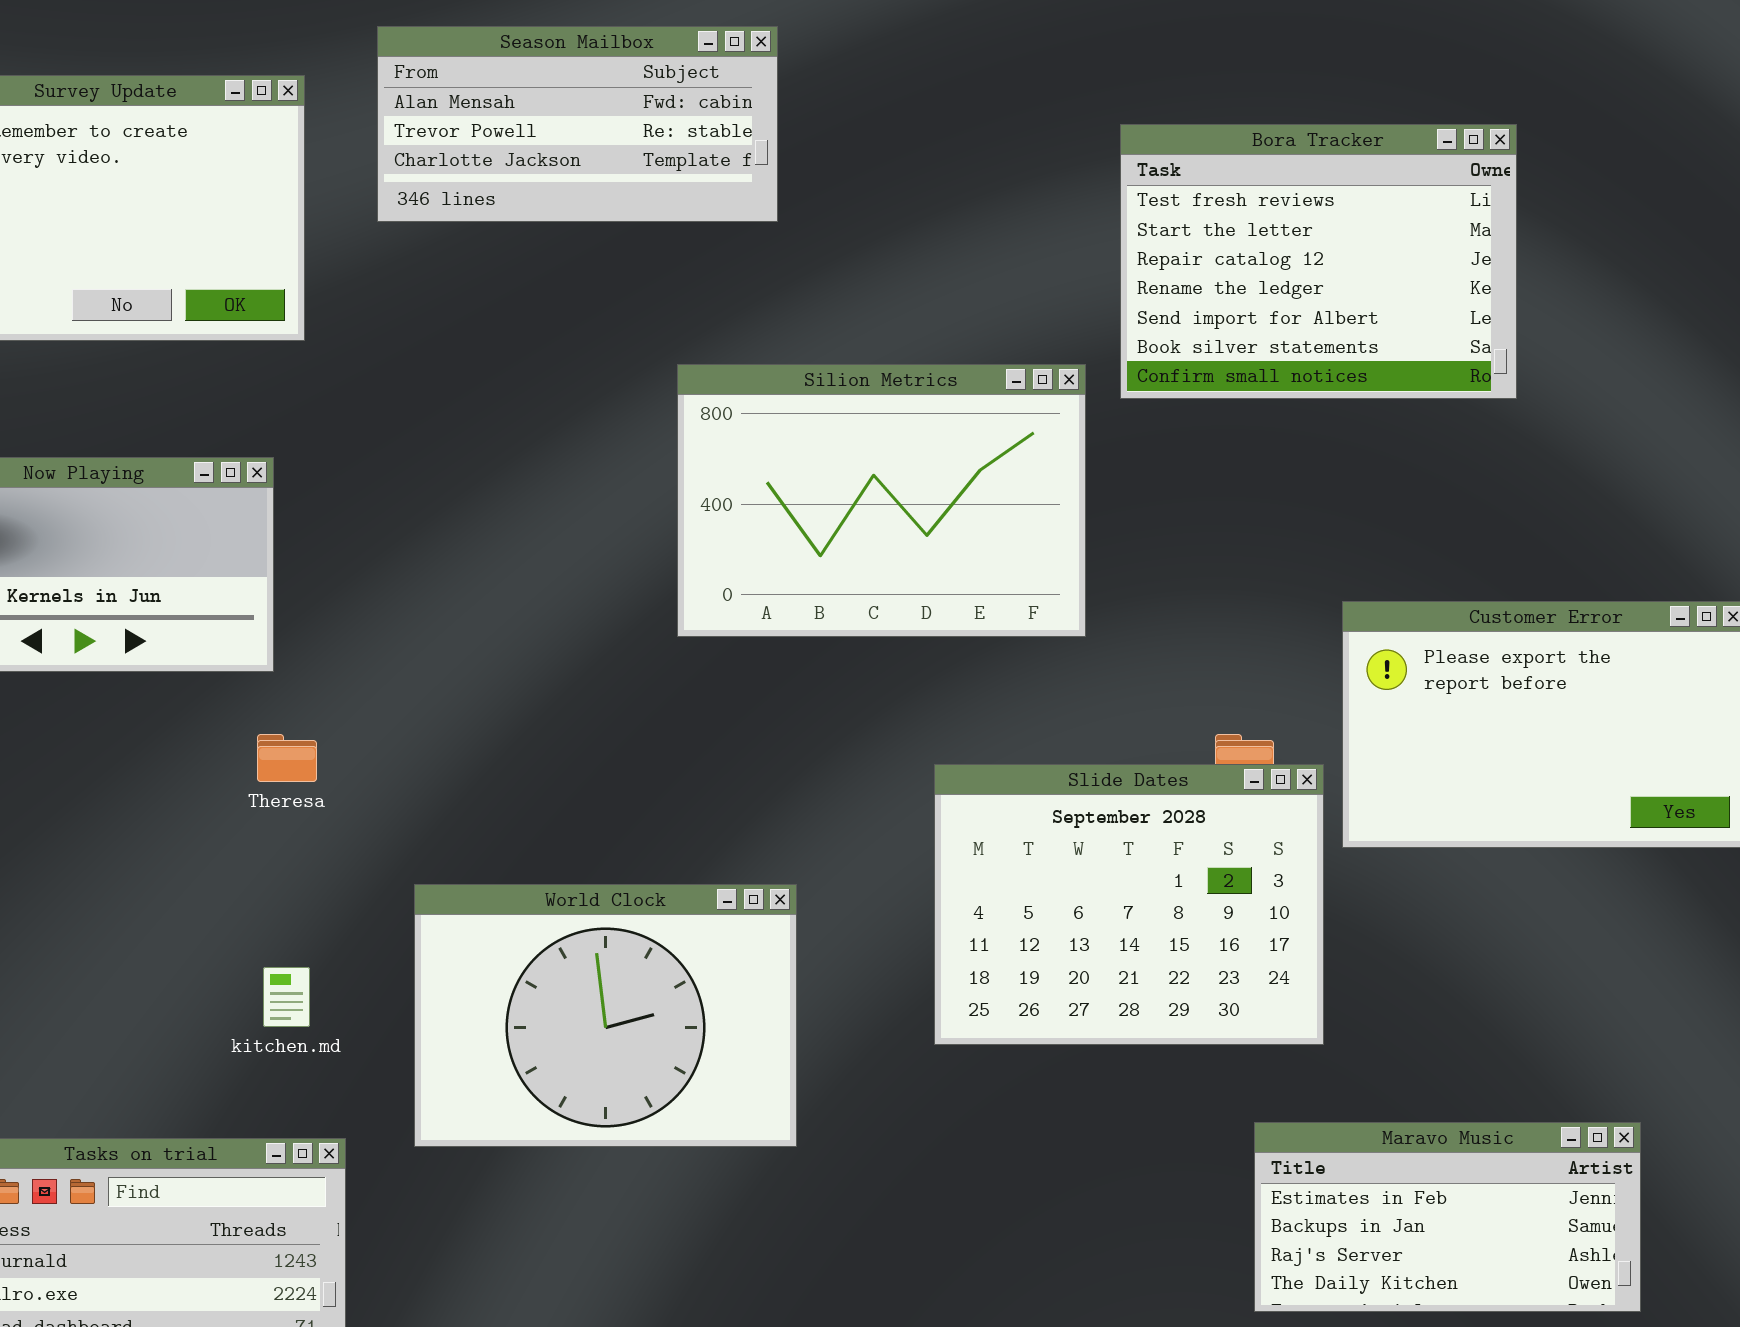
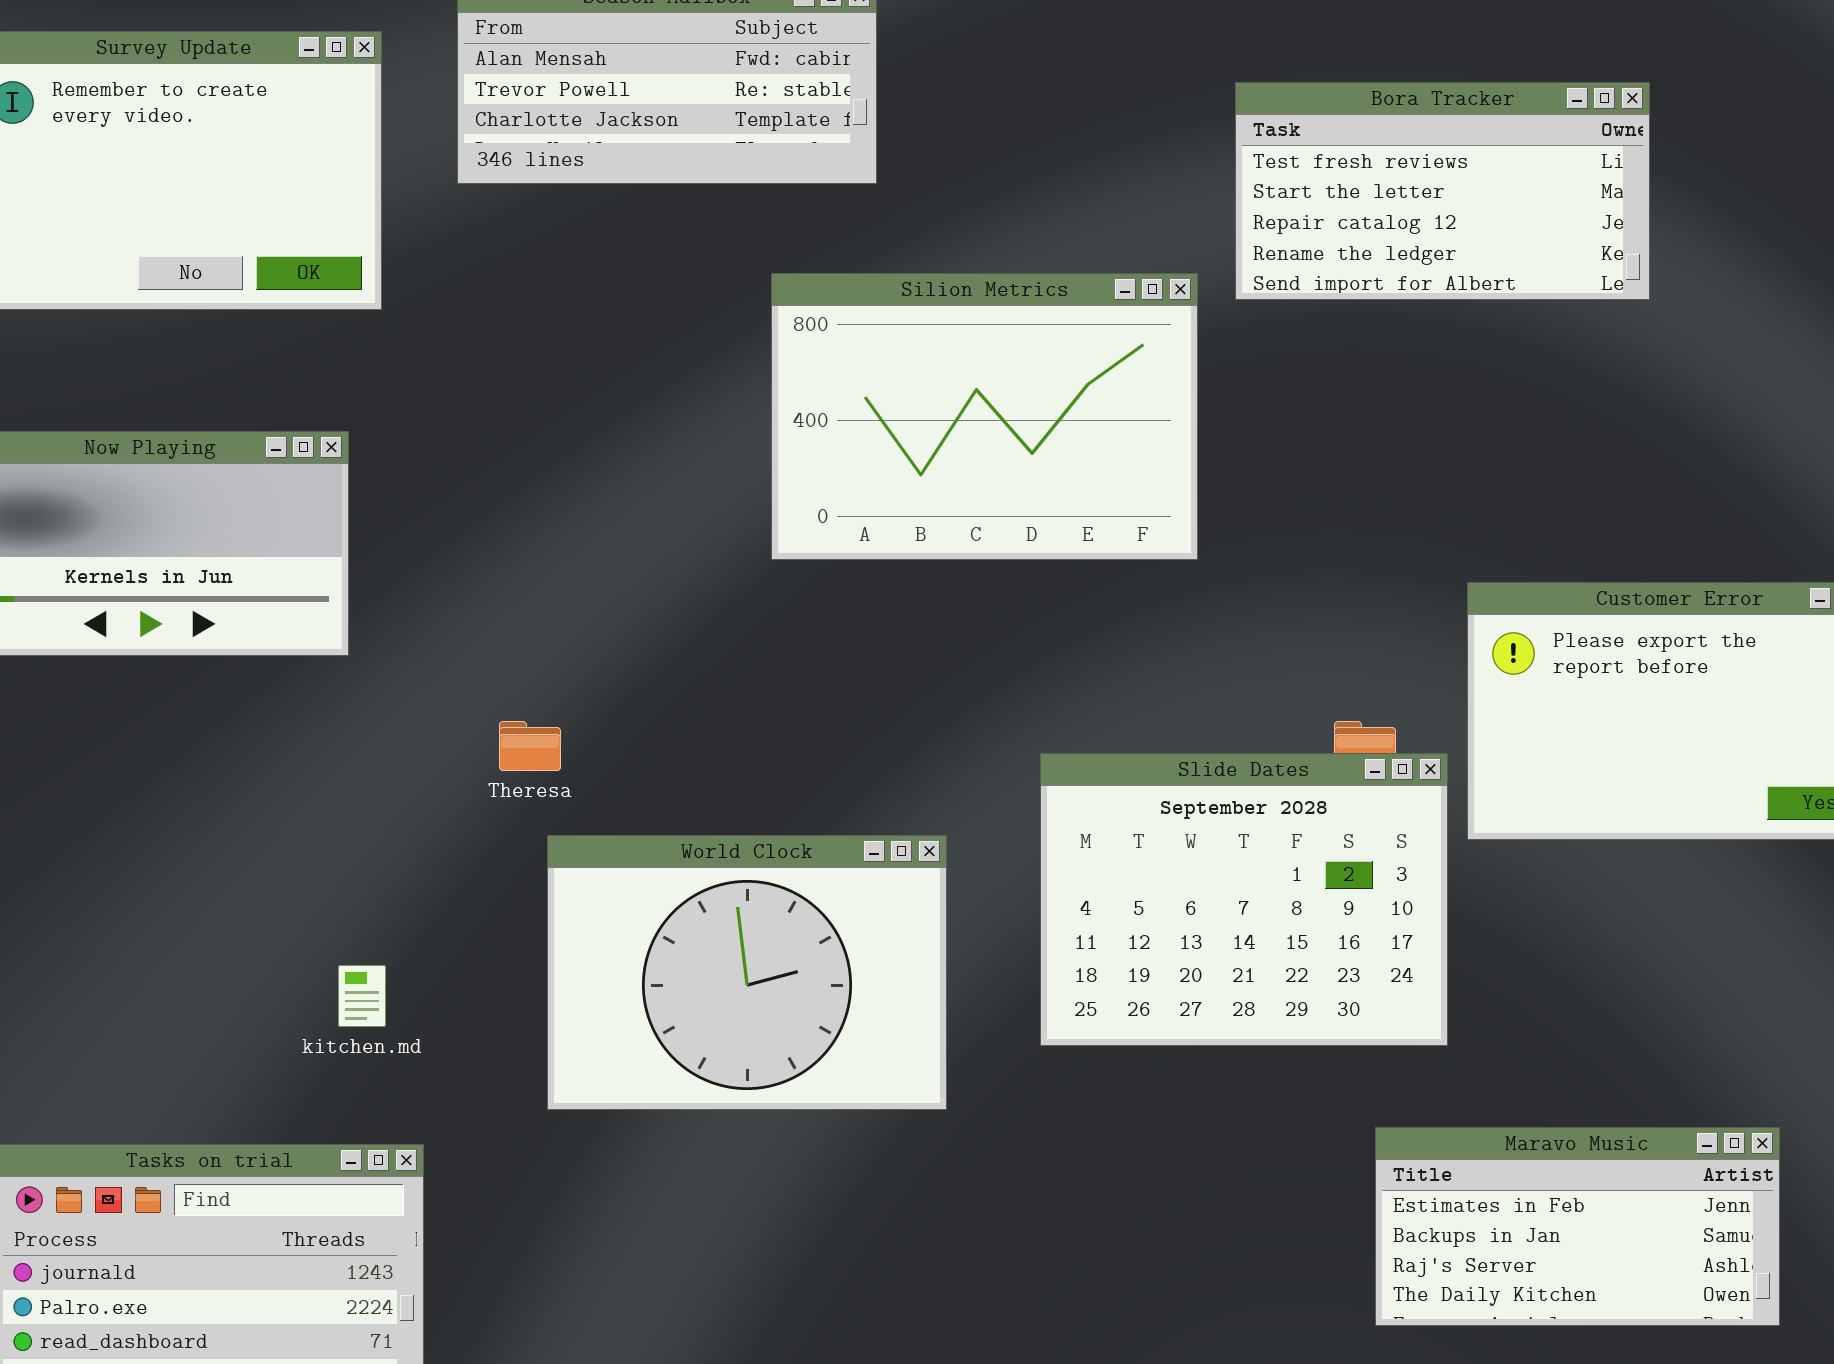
Bora Tracker: [1120,124,1517,399] -> [1235,82,1650,300], resized
Silion Metrics: [677,364,1086,637] -> [771,273,1198,560], moved
Theresa: [257,734,317,782] -> [499,721,561,771], moved
World Clock: [414,884,797,1147] -> [547,835,947,1110], moved

